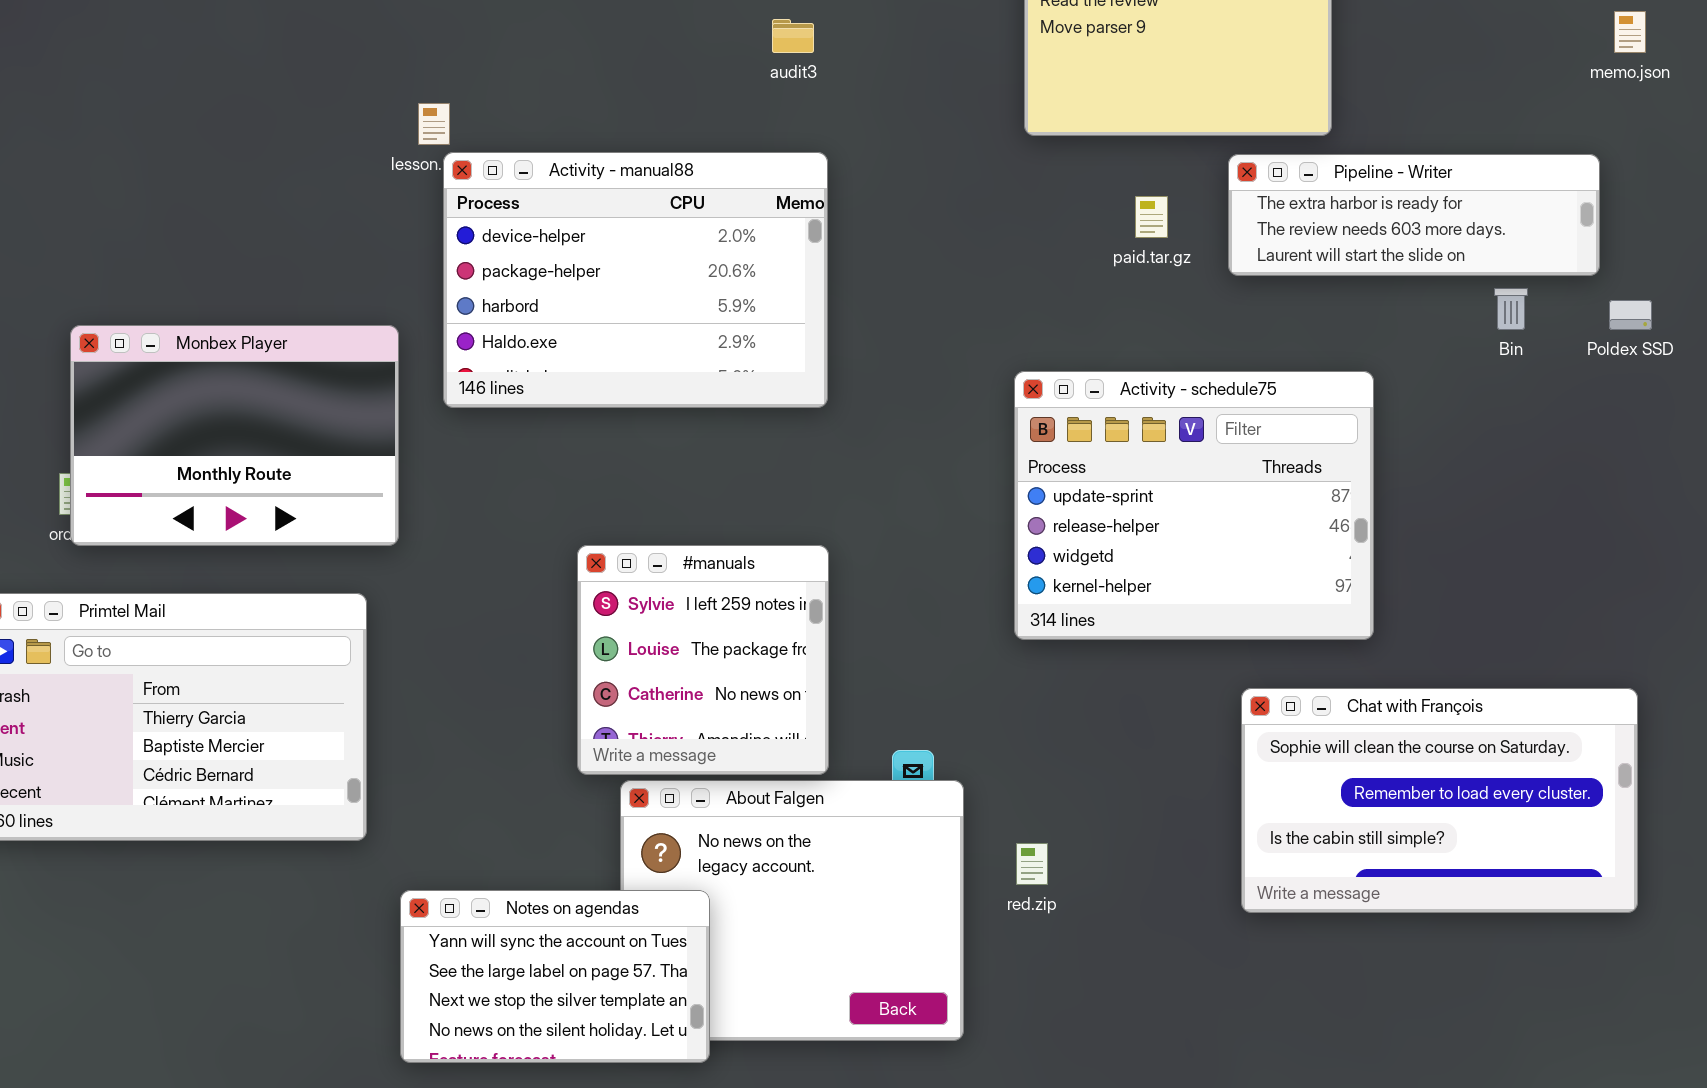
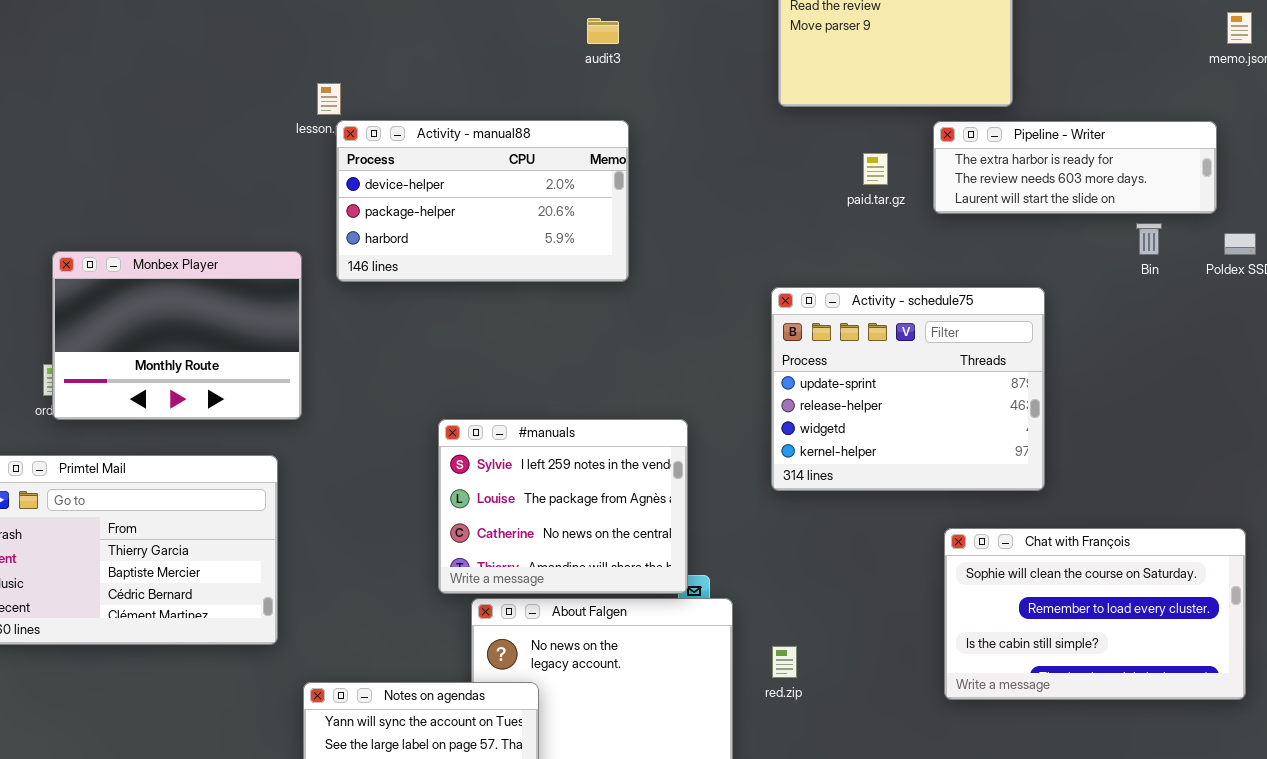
Activity - manual88: [443,152,828,408] -> [336,120,629,282], resized
#manuals: [577,545,829,775] -> [438,419,688,594], resized

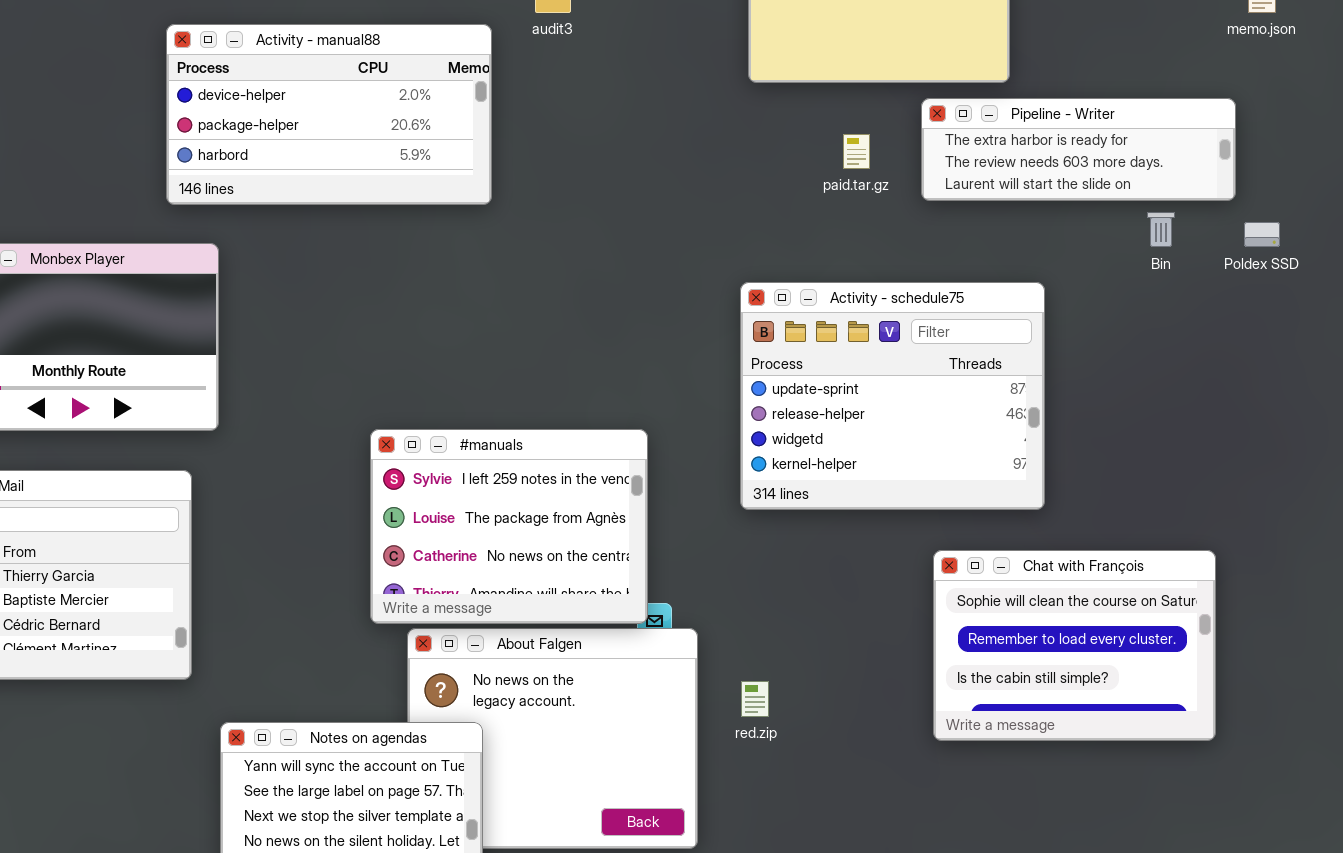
Activity - manual88: [336,120,629,282] -> [166,24,492,205], moved
Chat with François: [944,528,1246,700] -> [933,550,1216,741], resized

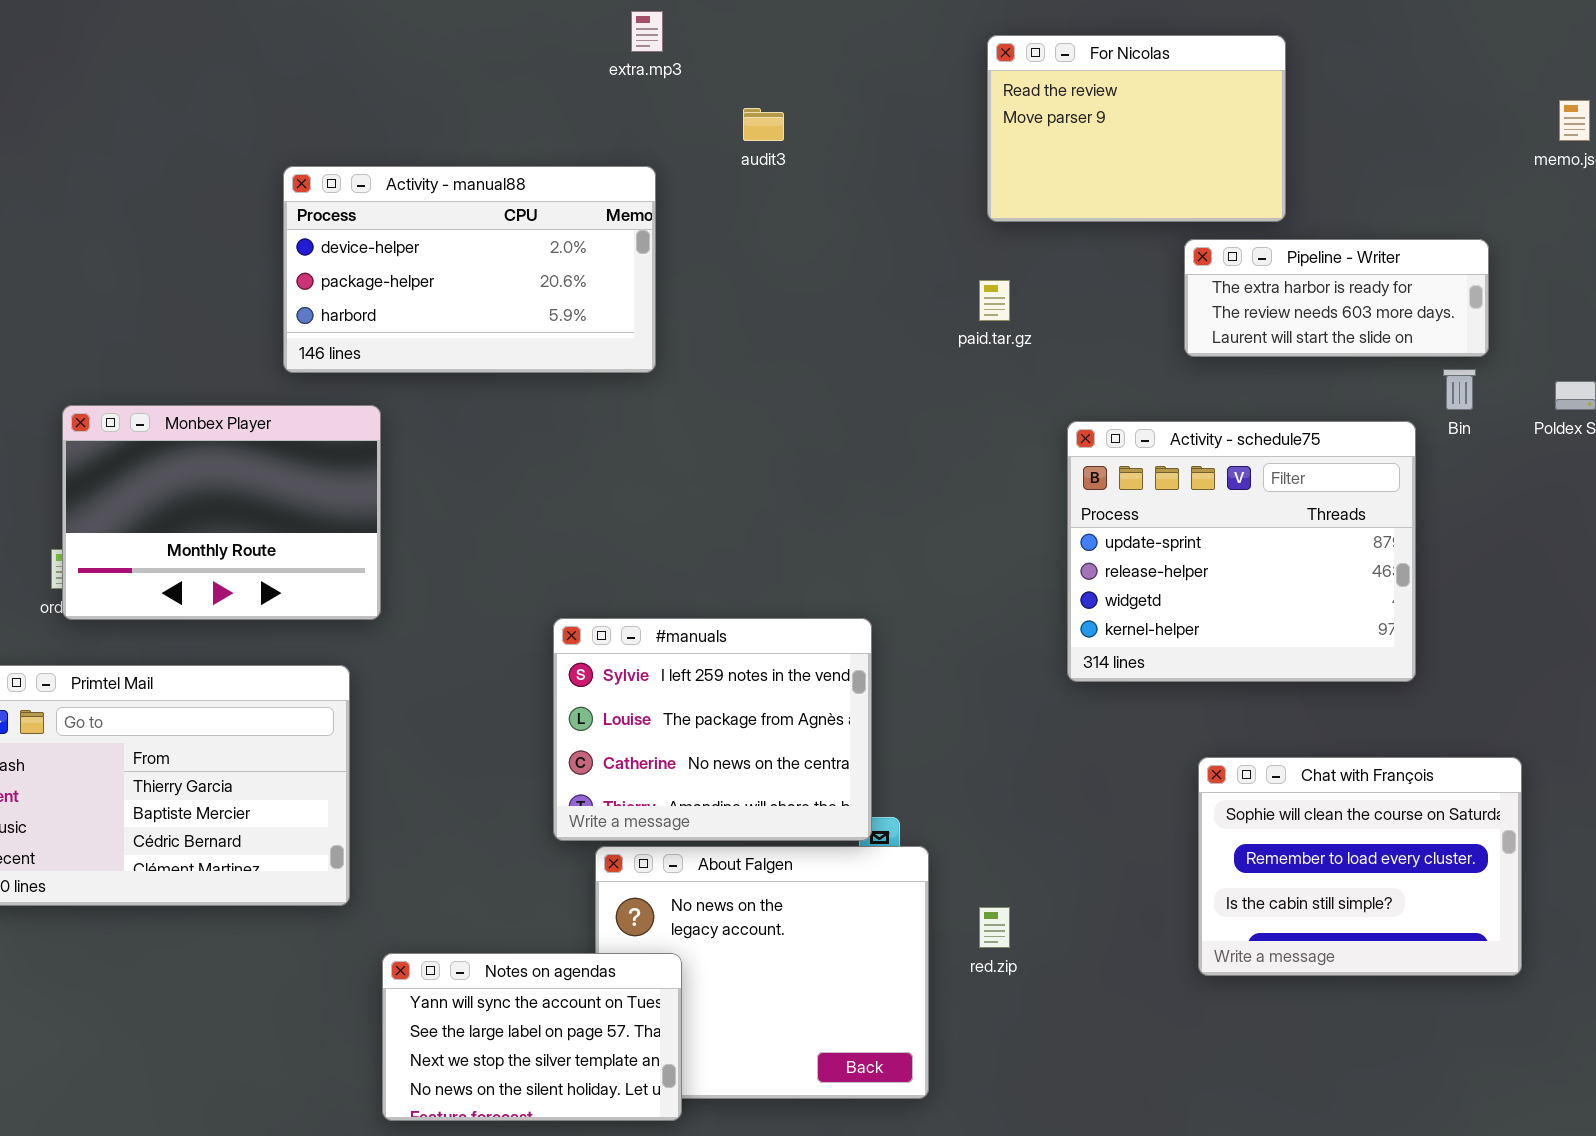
Activity - manual88: [166,24,492,205] -> [283,166,656,373], moved
Pipeline - Writer: [921,98,1236,201] -> [1184,239,1489,357], resized
paid.tar.gz: [843,134,870,169] -> [979,280,1010,321], moved
Activity - schedule75: [740,282,1045,510] -> [1067,421,1416,682], moved

